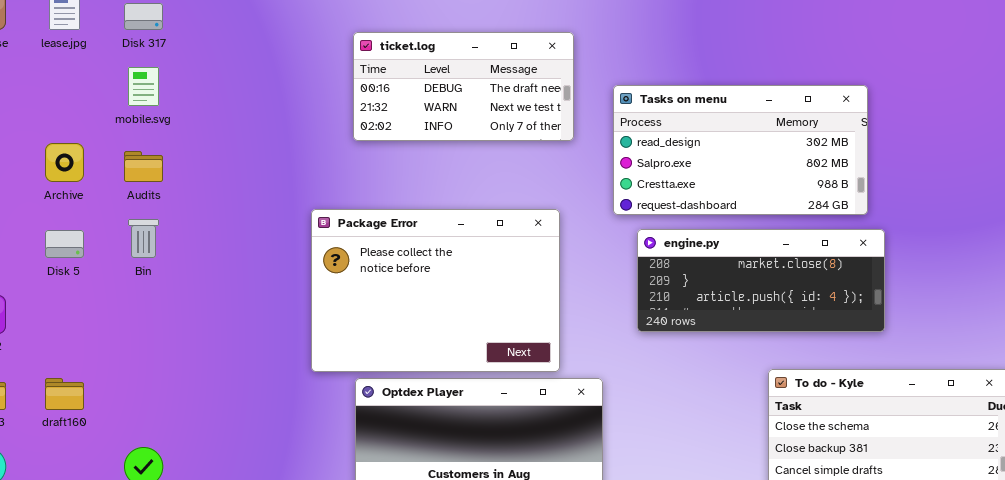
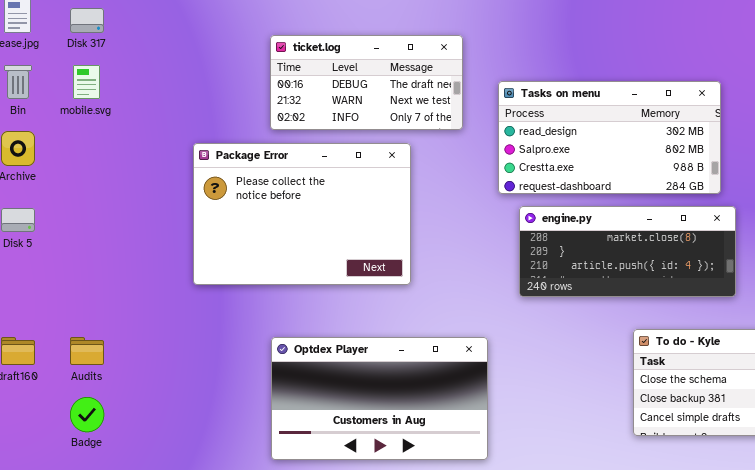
Audits: [124,151,163,182] -> [70,337,104,365], moved
Package Error: [311,209,560,372] -> [193,143,411,285], moved
Bin: [128,219,159,258] -> [4,65,32,99], moved

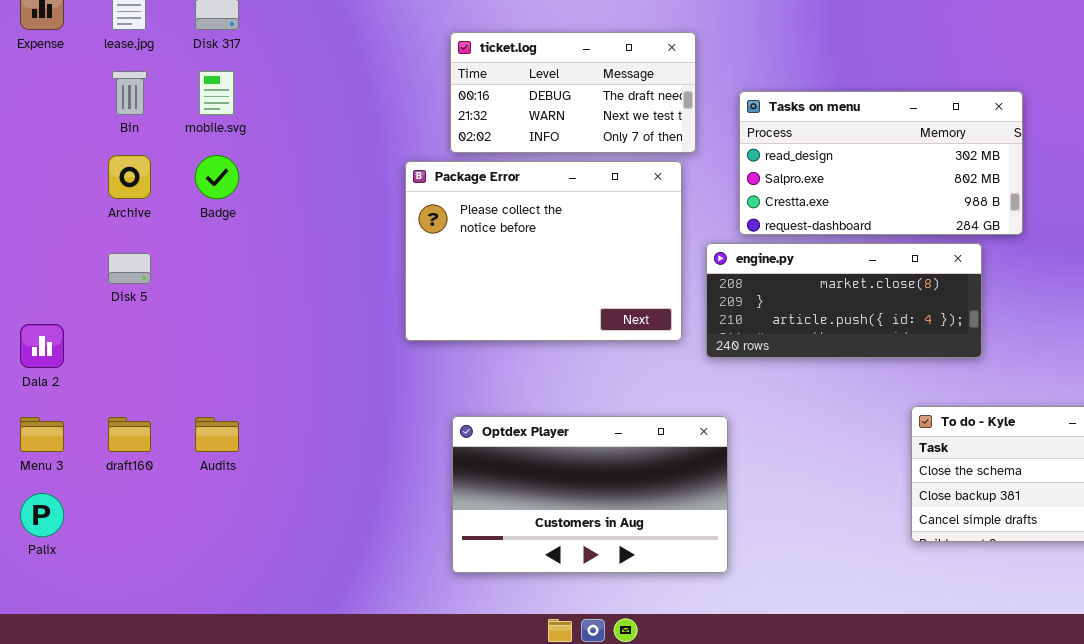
Package Error: [193,143,411,285] -> [405,161,682,341], moved
engine.py: [519,206,736,297] -> [706,243,982,358], moved
Badge: [70,397,104,432] -> [195,155,239,199], moved

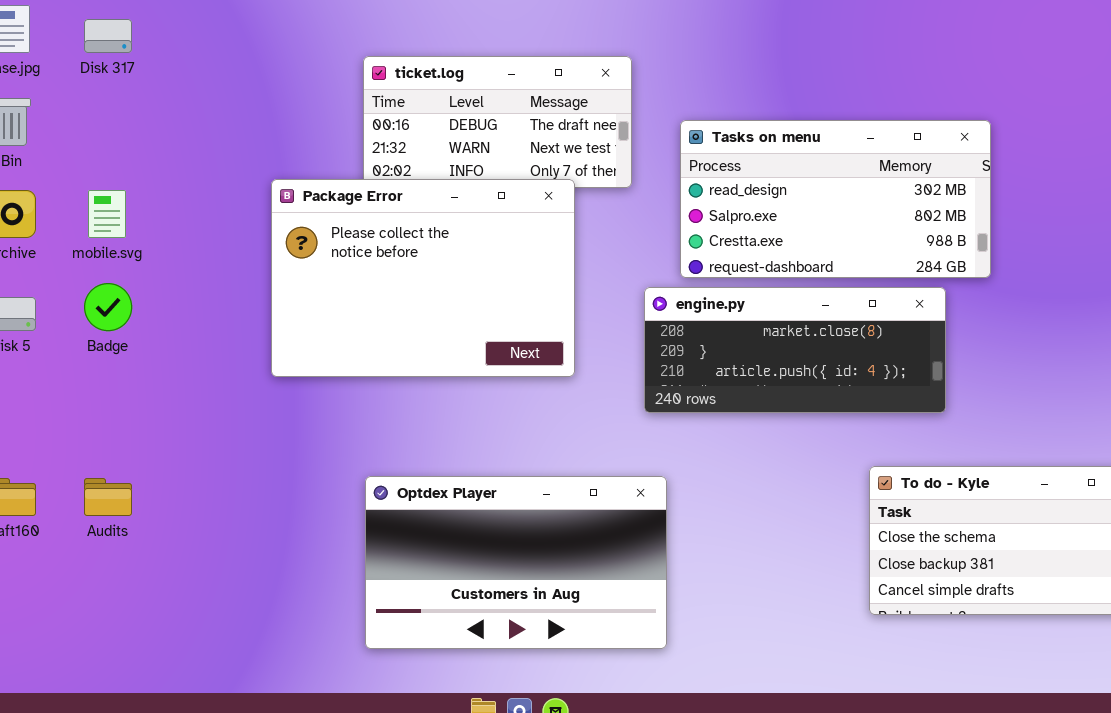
mobile.svg: [199,71,234,115] -> [88,190,126,238], moved
Badge: [195,155,239,199] -> [84,283,132,331], moved
Package Error: [405,161,682,341] -> [271,179,575,377], moved

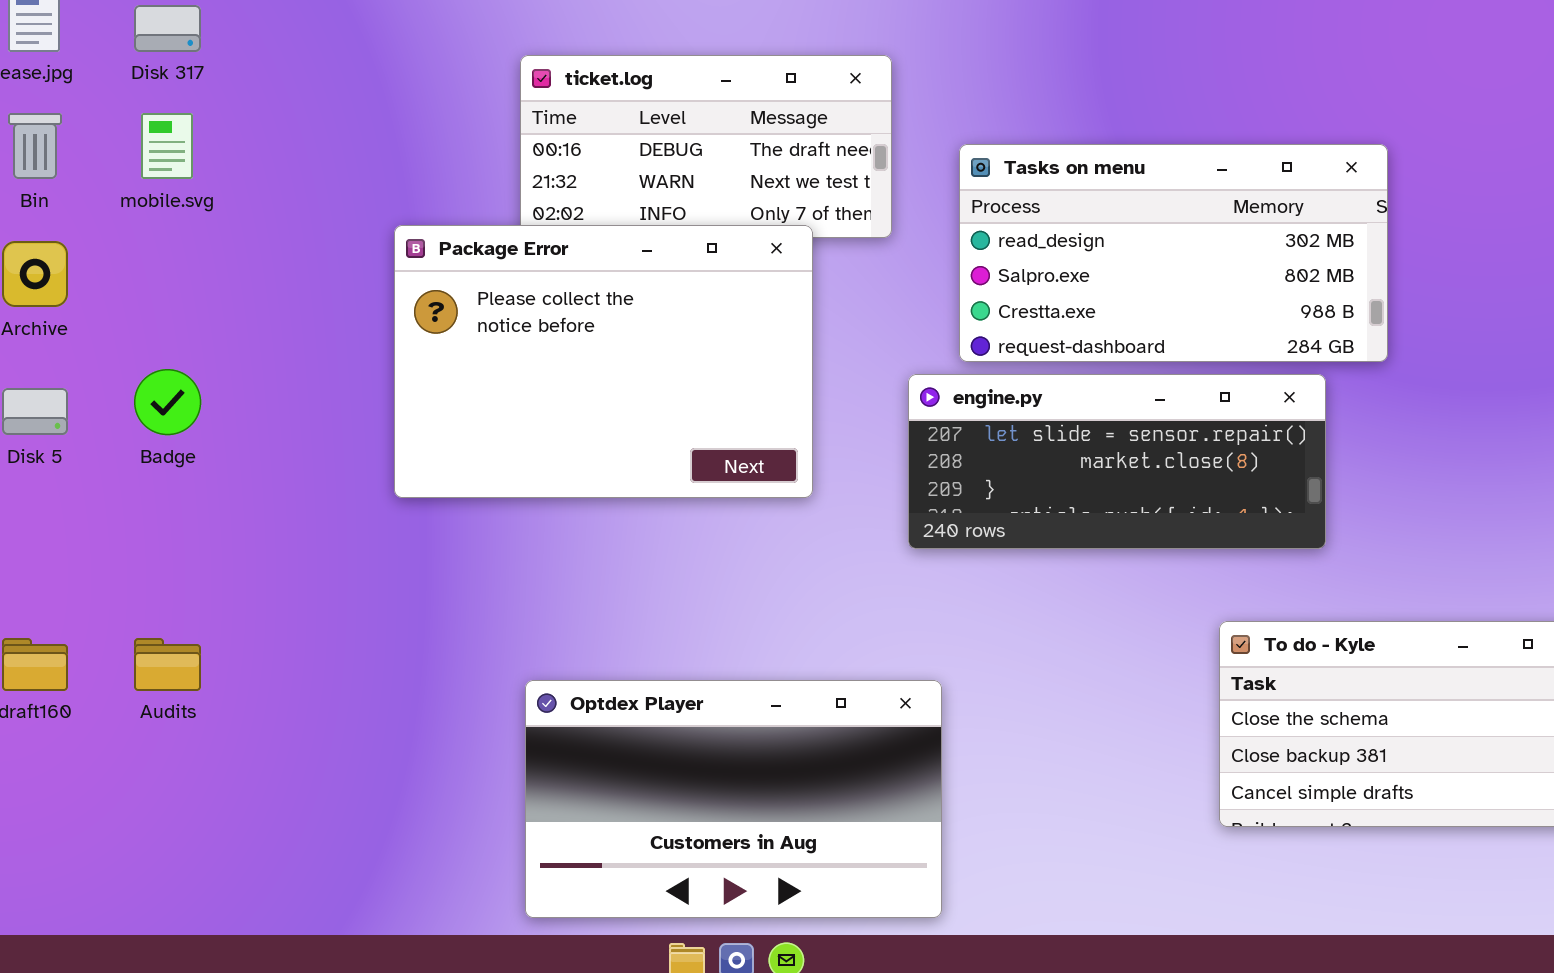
mobile.svg: [88,190,126,238] -> [141,113,193,179], moved
engine.py: [644,287,946,413] -> [908,374,1326,549], scrolled up 1 row
Optdex Player: [365,476,667,649] -> [525,680,942,918], moved

